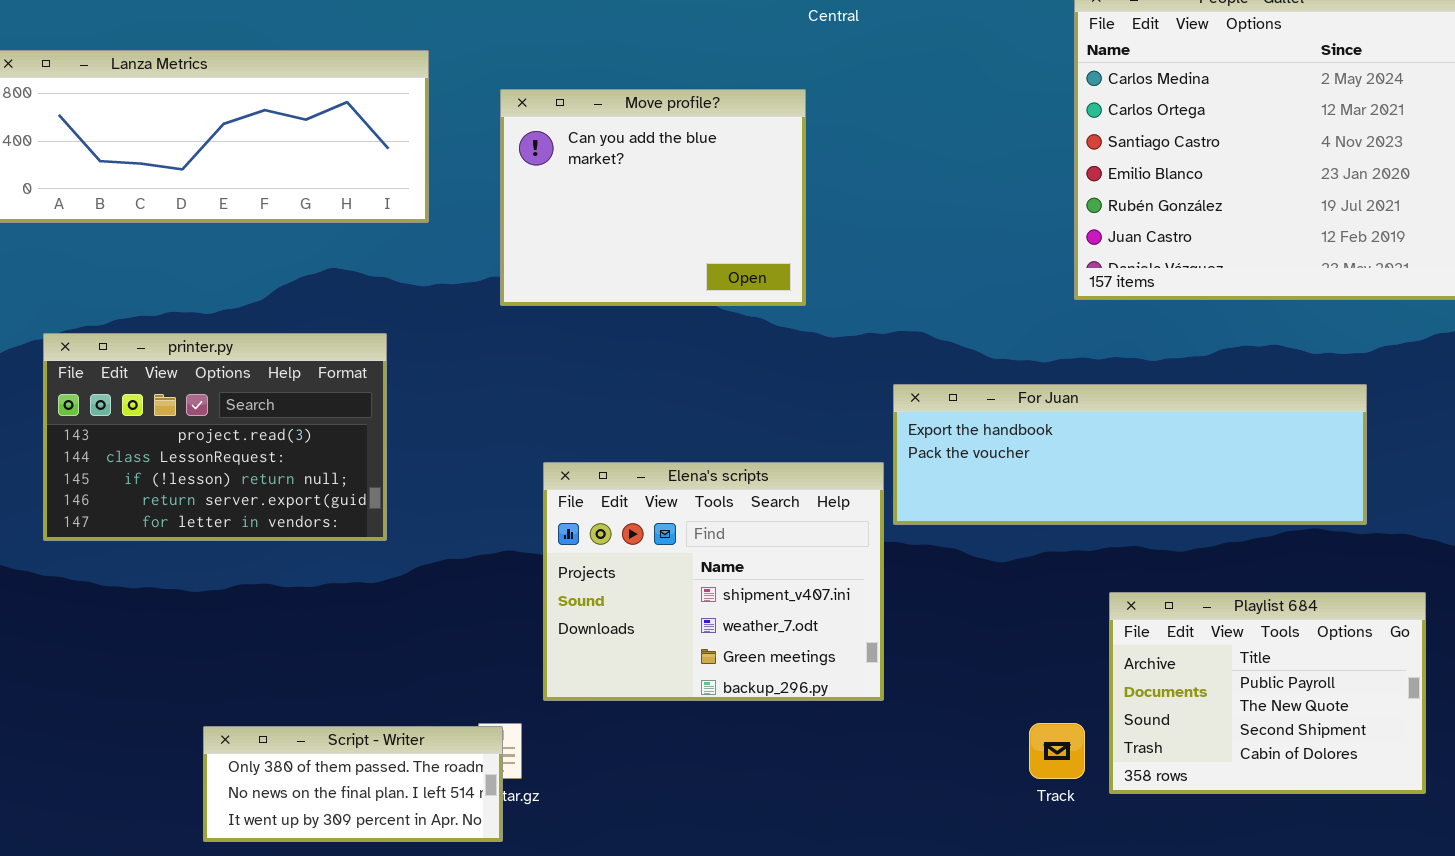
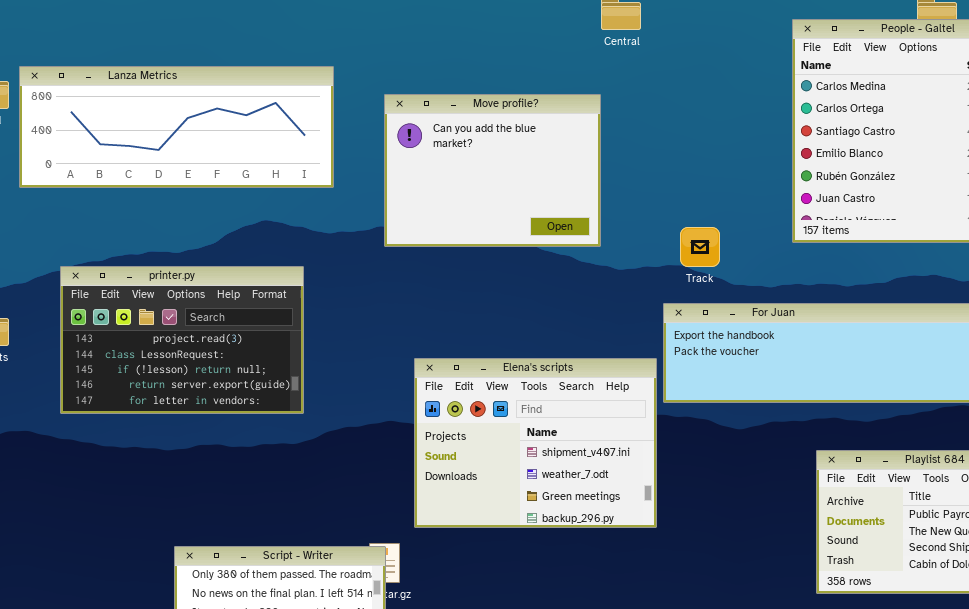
Track: [1029,723,1085,779] -> [680,227,720,267], moved

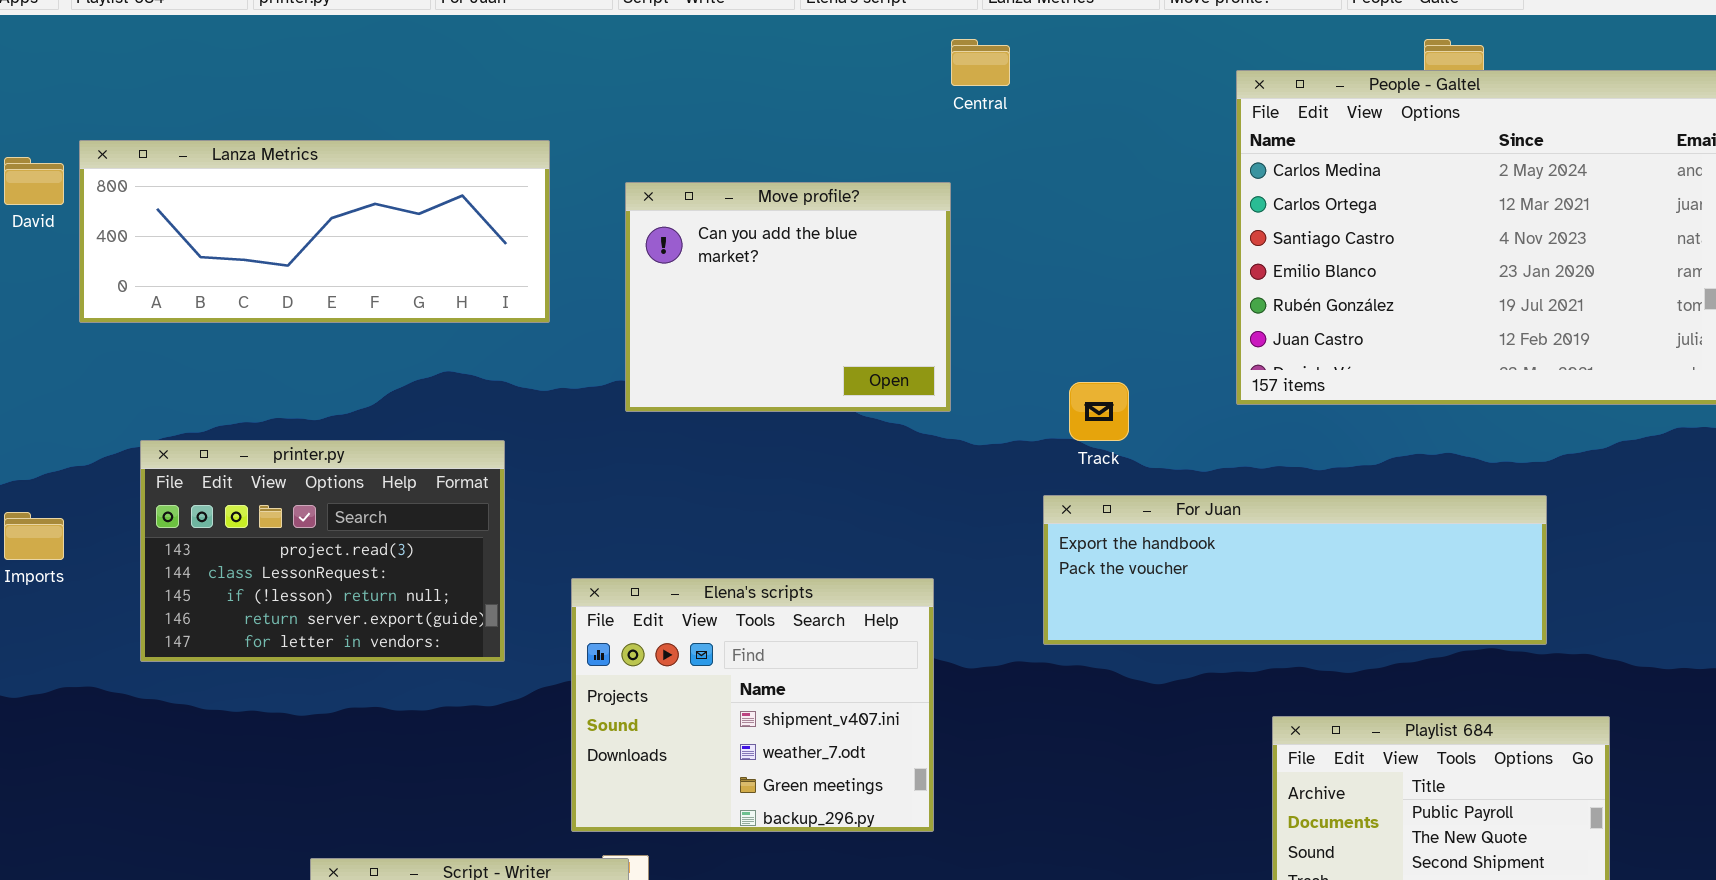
Elena's scripts: [414,358,657,528] -> [571,578,934,832], moved

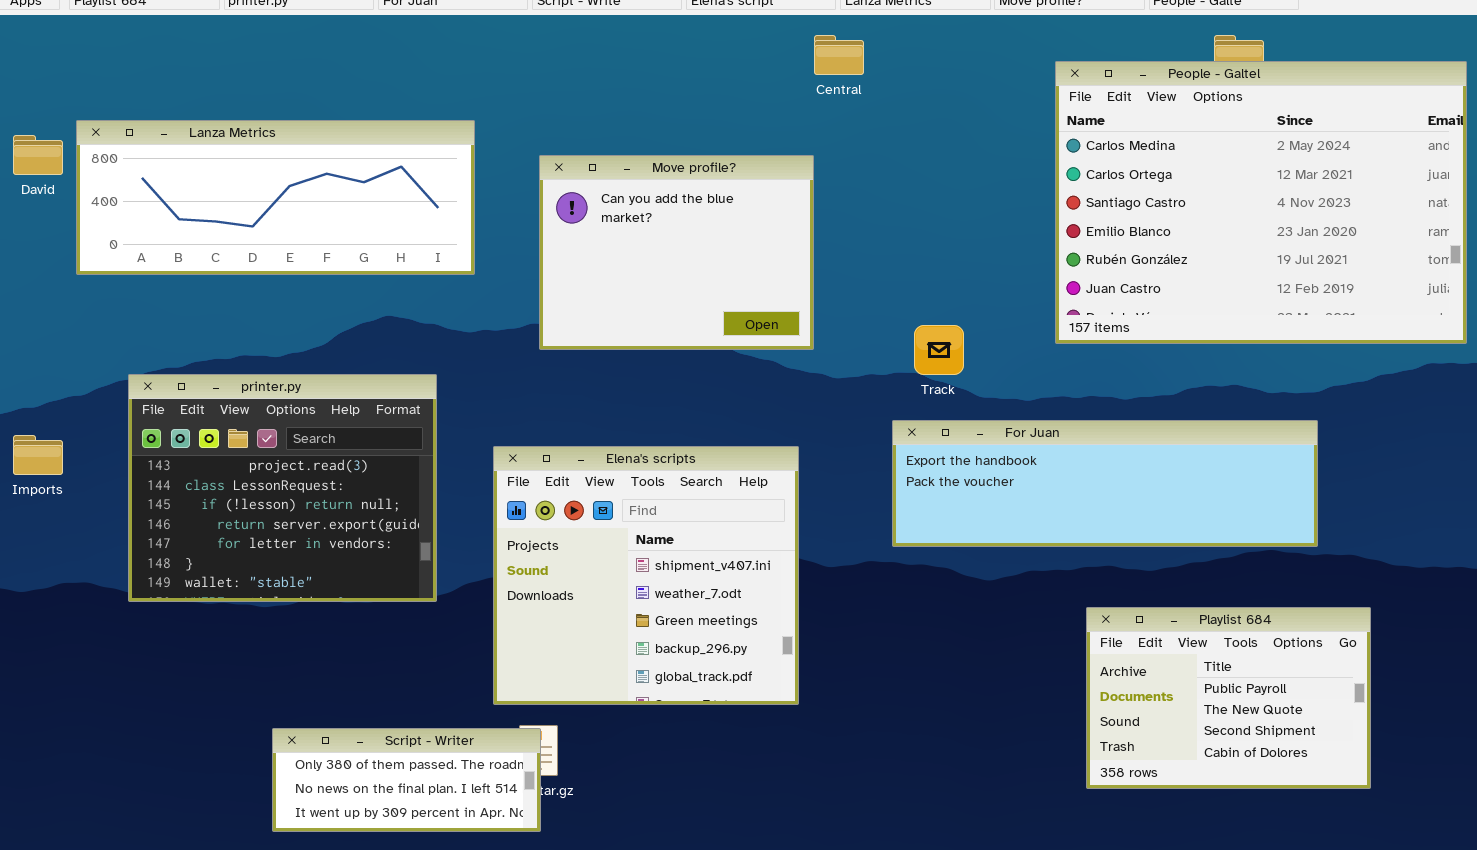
printer.py: [140,440,505,662] -> [128,374,437,602], resized
Elena's scripts: [571,578,934,832] -> [493,446,799,705], resized

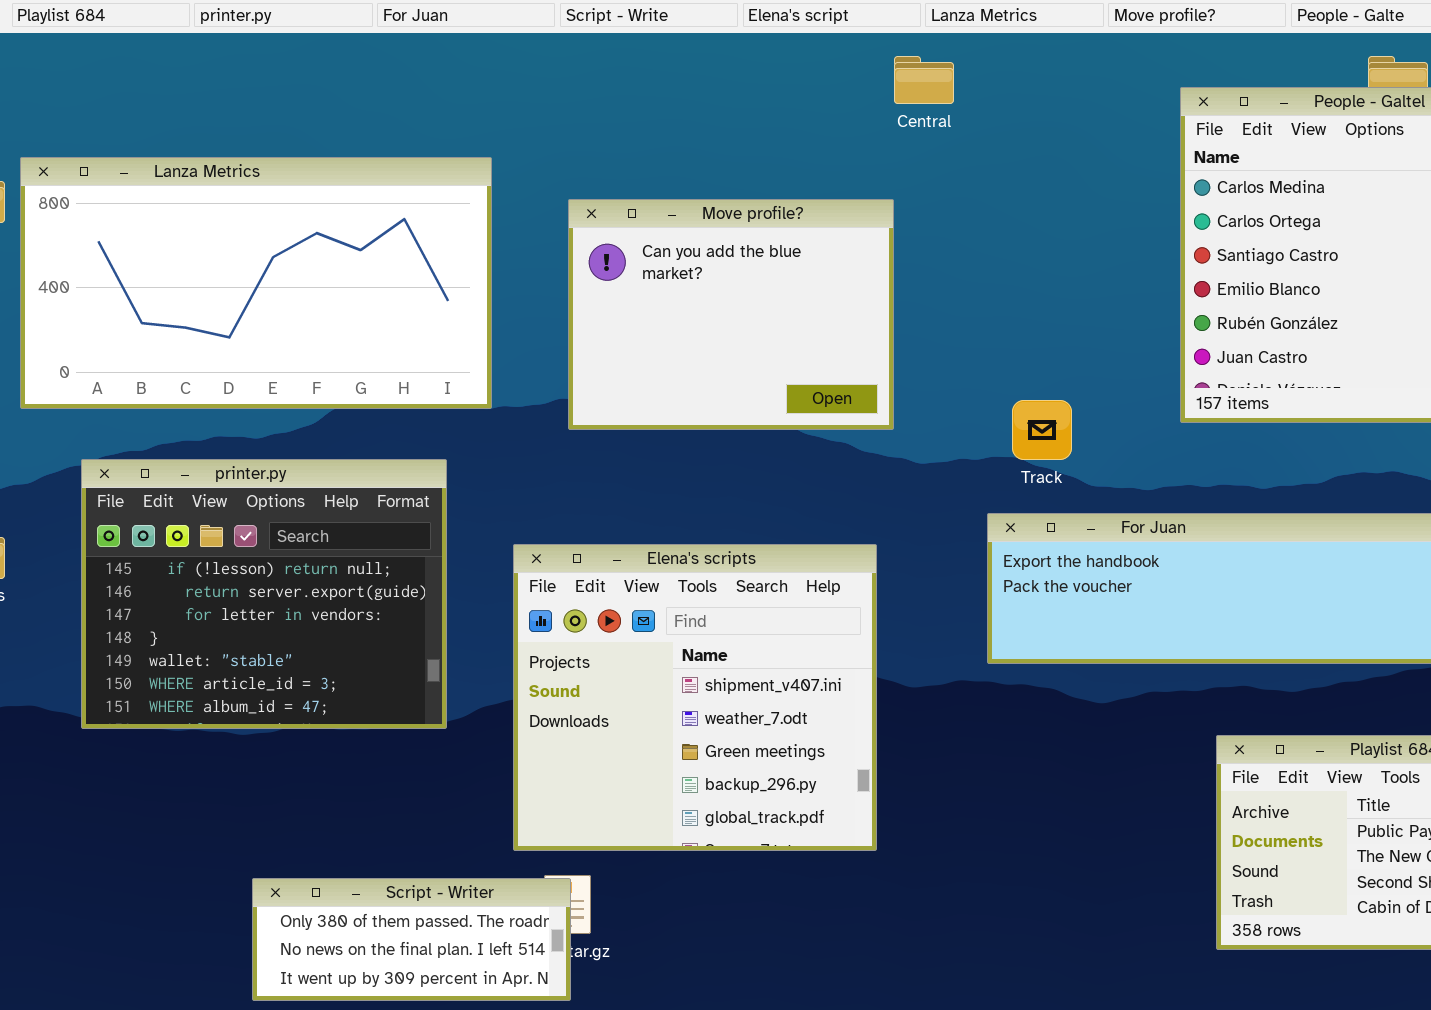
Lanza Metrics: [76,120,475,275] -> [20,157,492,409], resized
printer.py: [128,374,437,602] -> [81,459,447,729], scrolled down 2 rows

